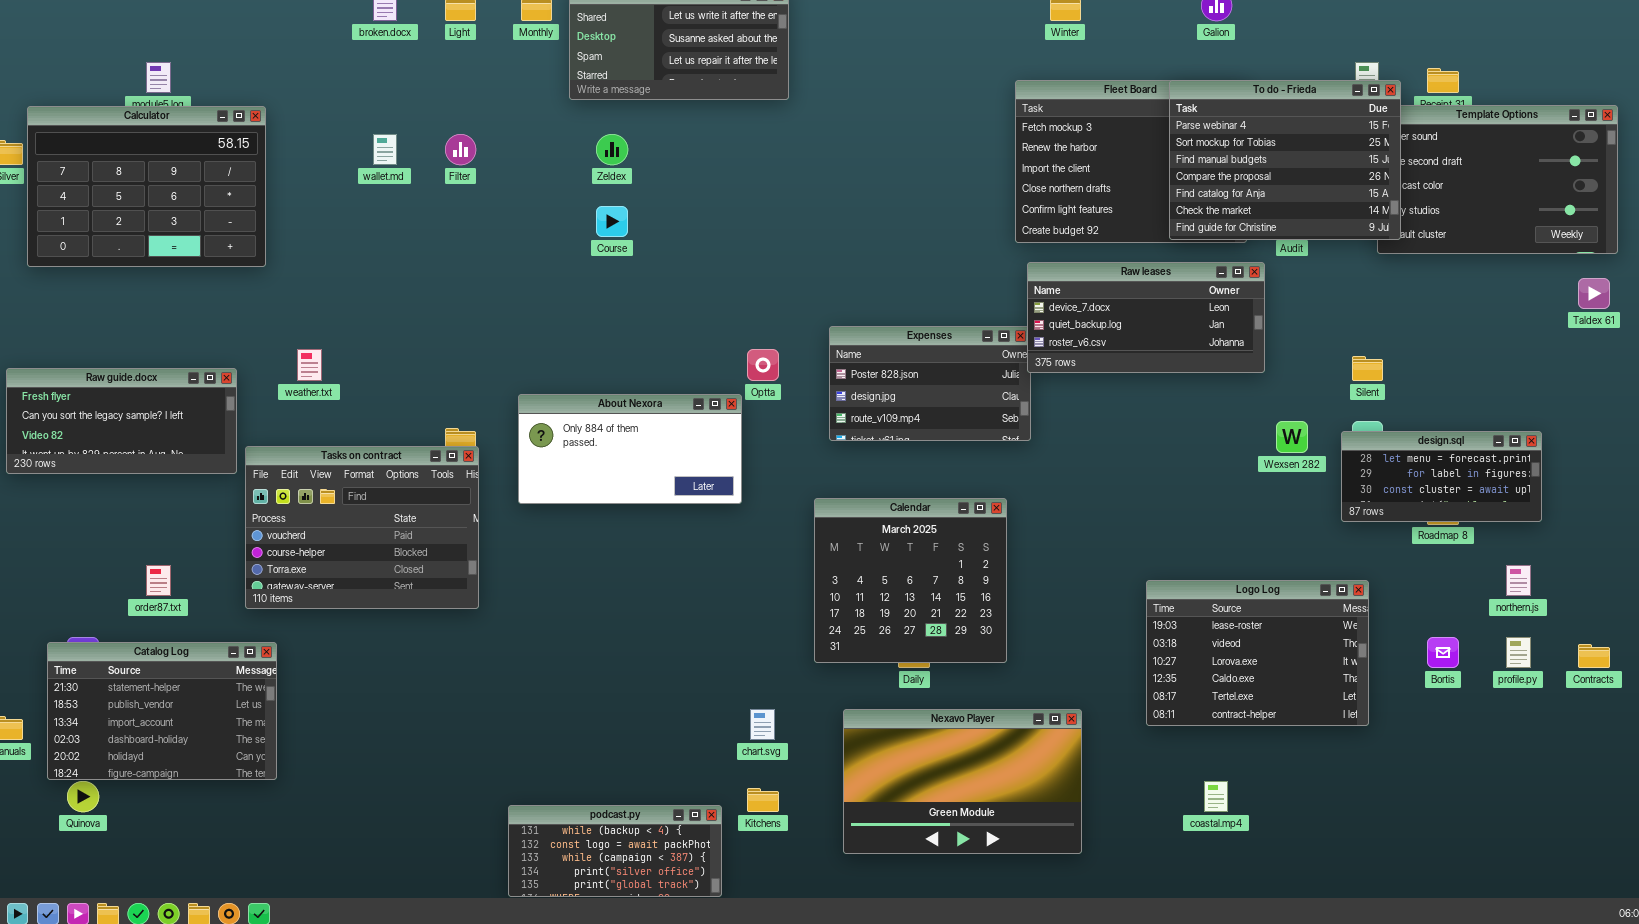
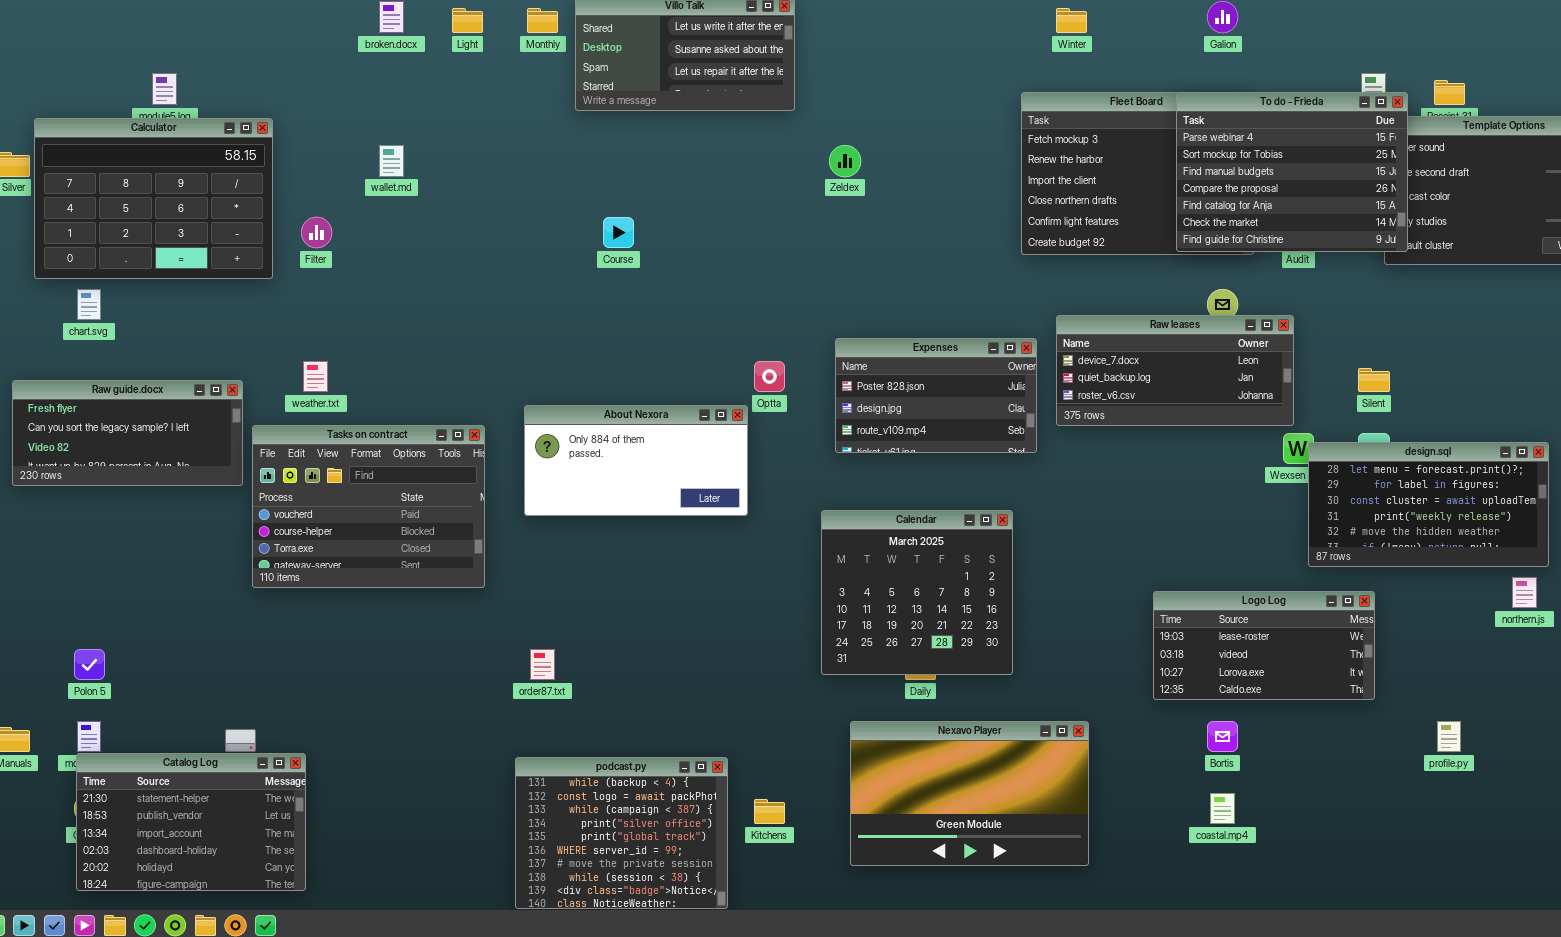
Filter: [445,134,476,165] -> [301,217,332,248], moved
Zeldex: [596,134,628,165] -> [829,145,861,177], moved
Raw leases: [1027,262,1265,373] -> [1056,315,1294,426], moved
design.sql: [1341,431,1542,522] -> [1308,442,1549,567], resized
Tasks on contract: [245,446,479,609] -> [252,425,485,588], moved
order87.txt: [146,565,171,596] -> [530,649,555,680], moved
Logo Log: [1146,580,1369,726] -> [1153,591,1375,700], resized
Bortis: [1427,637,1459,668] -> [1207,721,1238,752], moved
profile.py: [1506,637,1531,668] -> [1437,721,1461,752], moved
Catalog Log: [47,642,277,780] -> [76,753,306,891], moved
chart.svg: [750,709,775,740] -> [77,289,101,320], moved
podcast.py: [508,805,722,897] -> [515,757,728,909], resized

